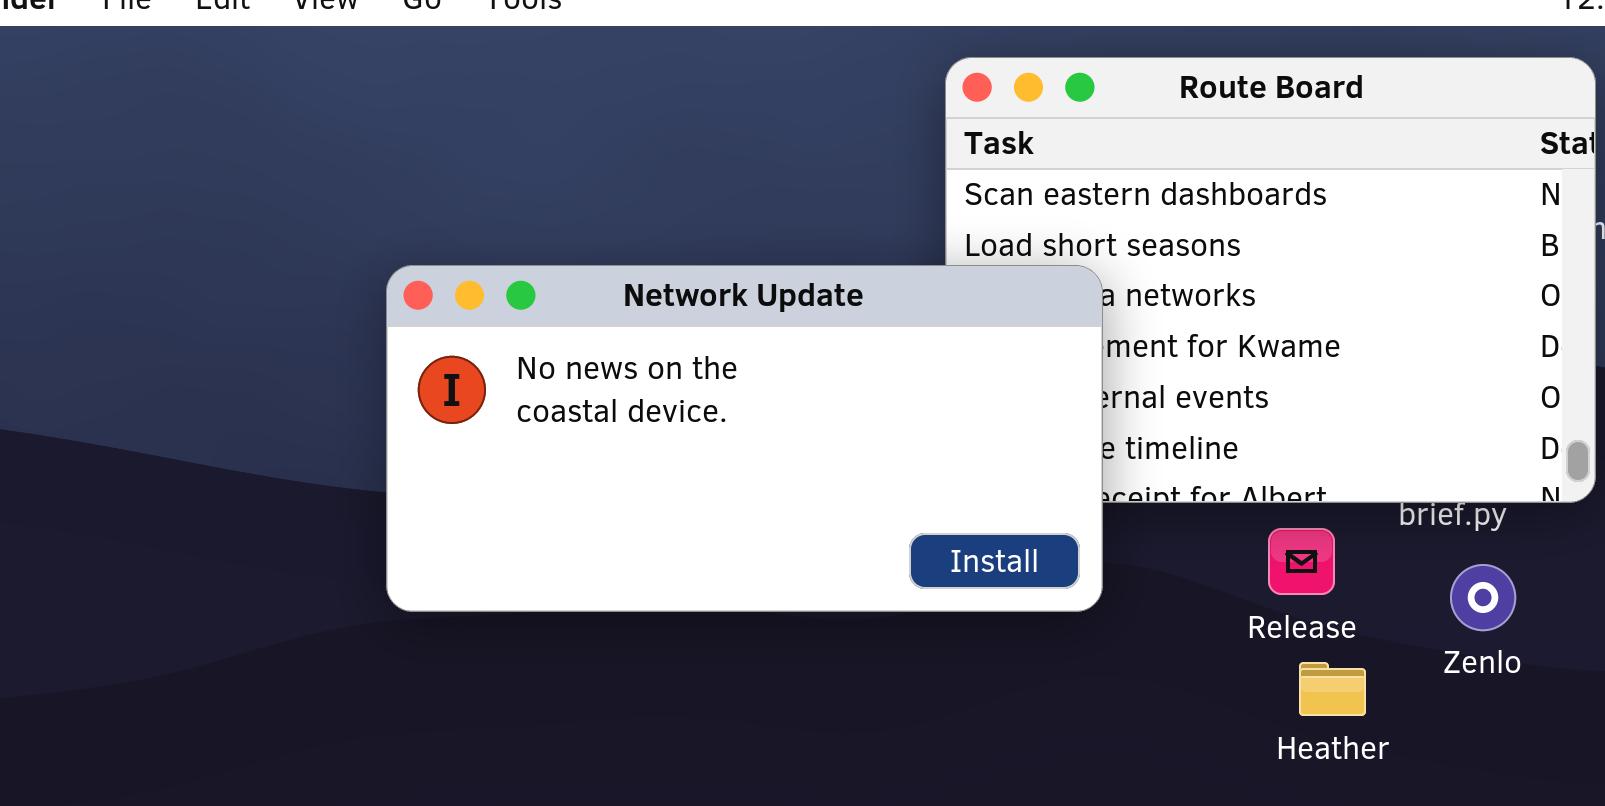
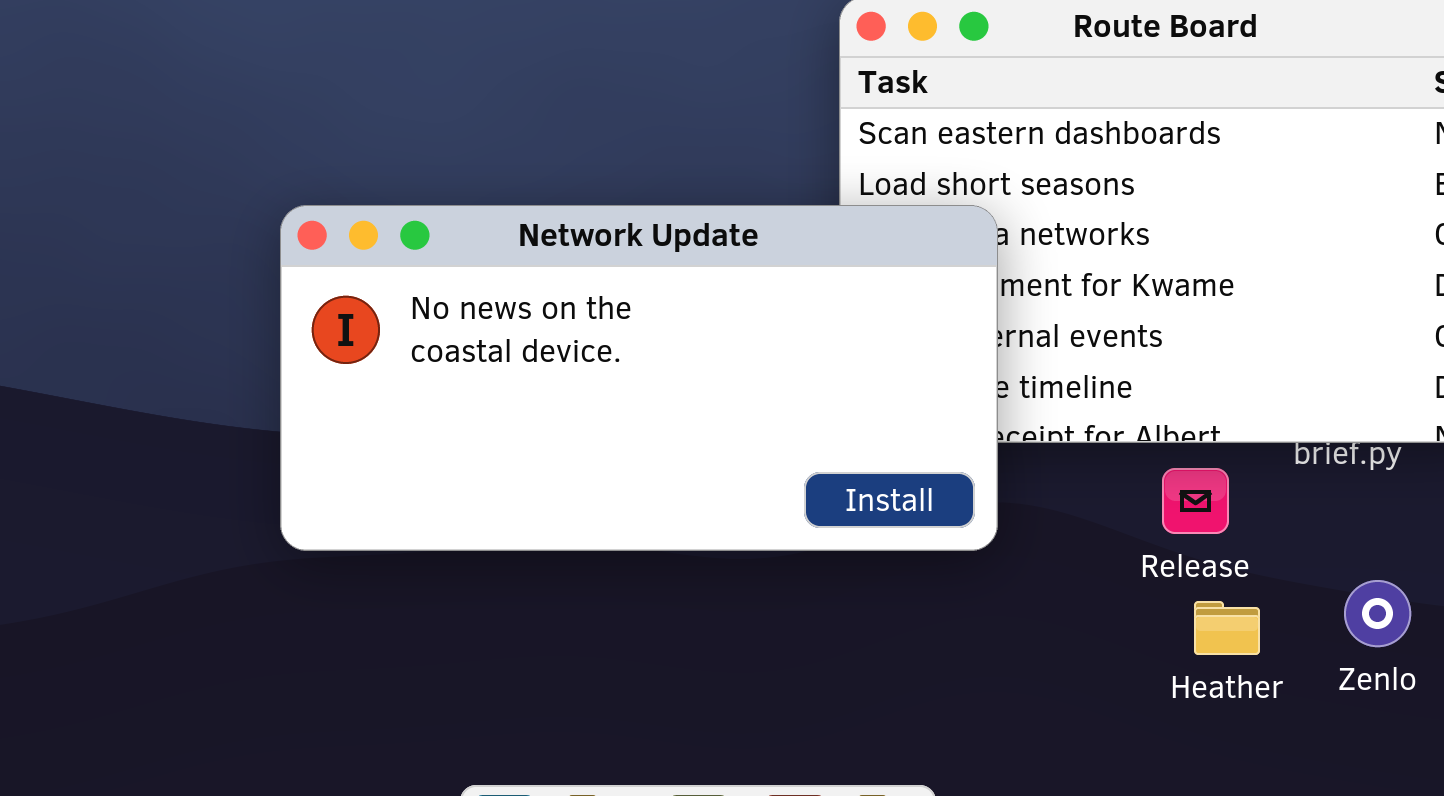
Zenlo: [1450,564,1516,631] -> [1344,580,1411,647], moved

